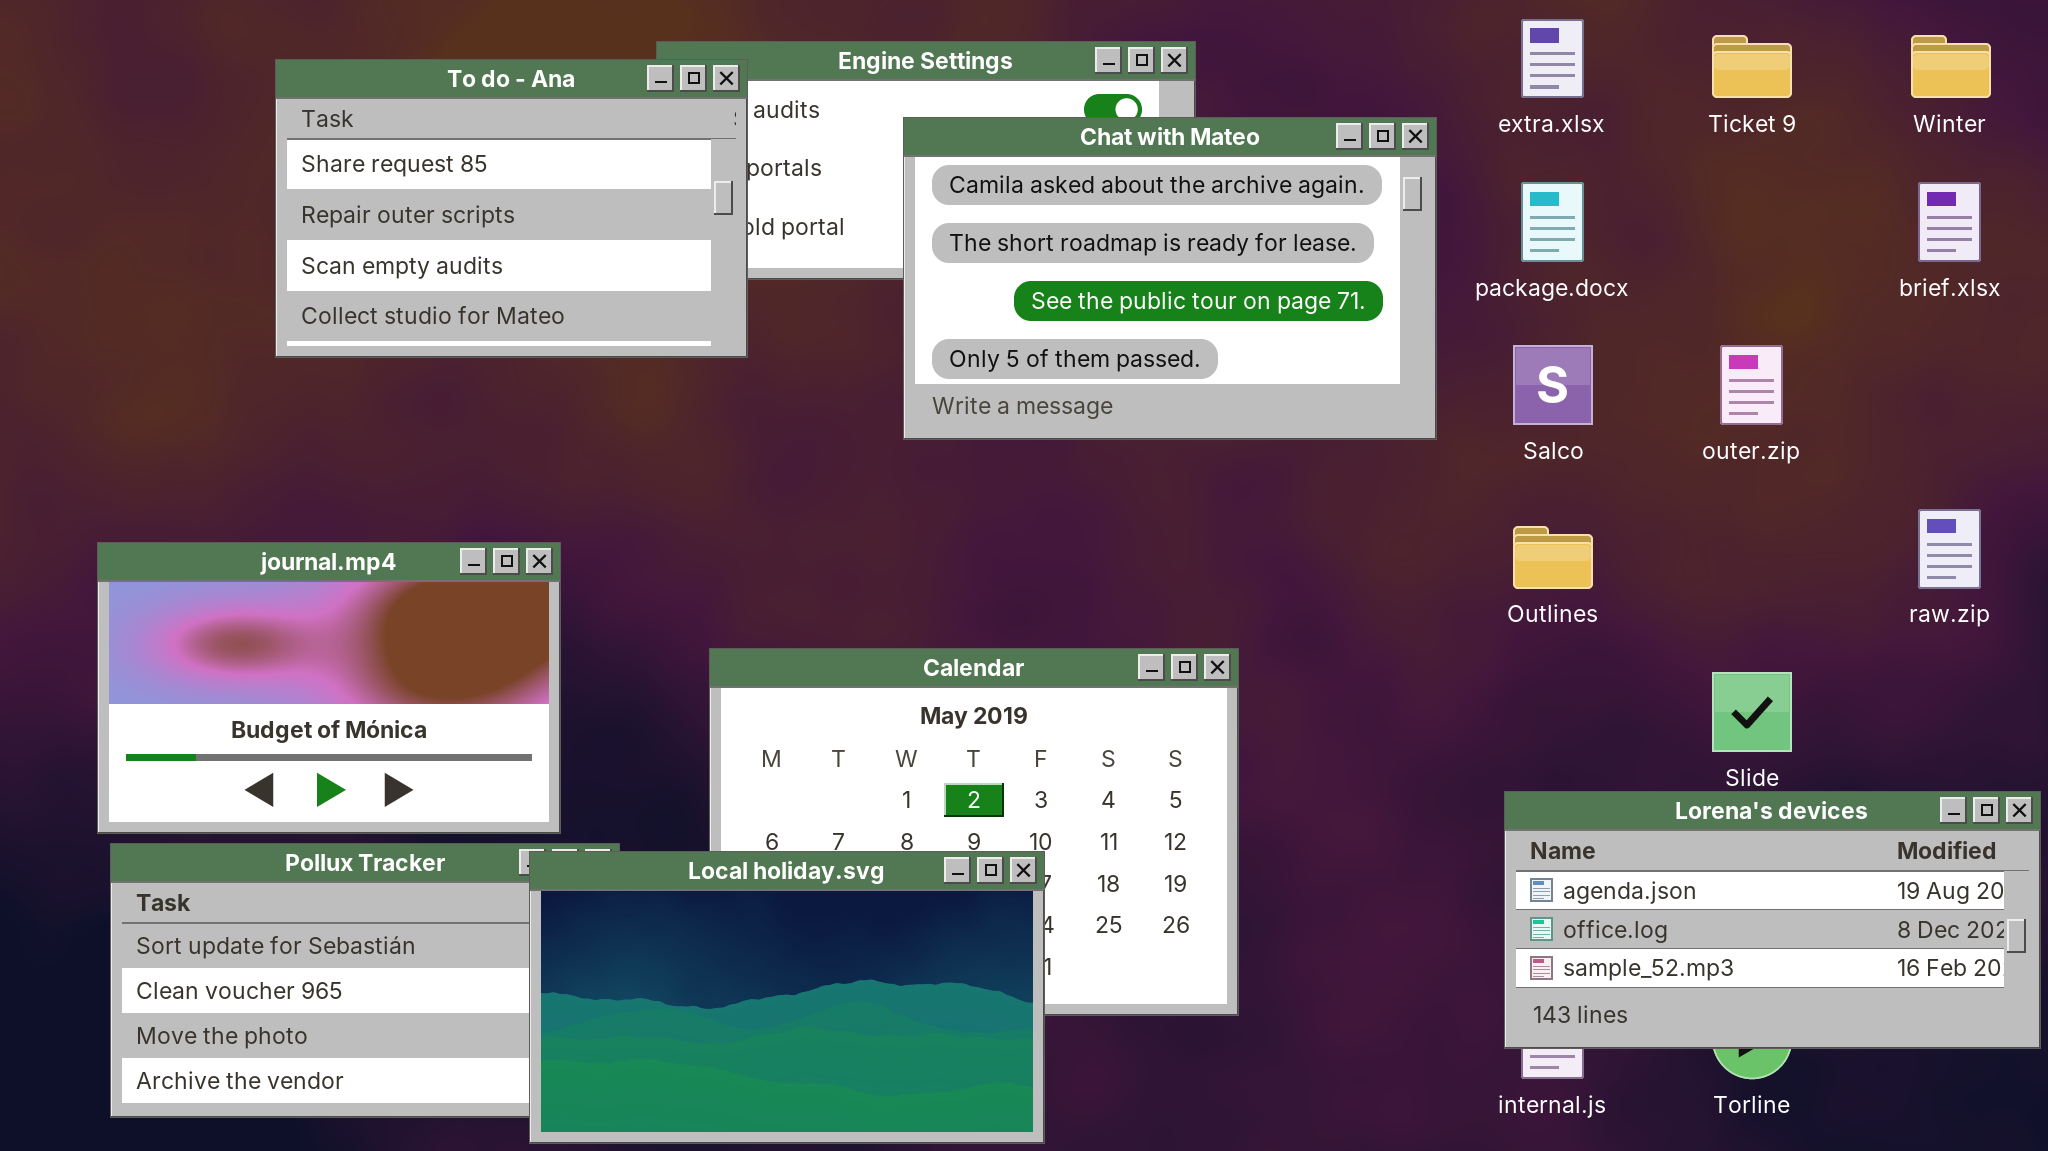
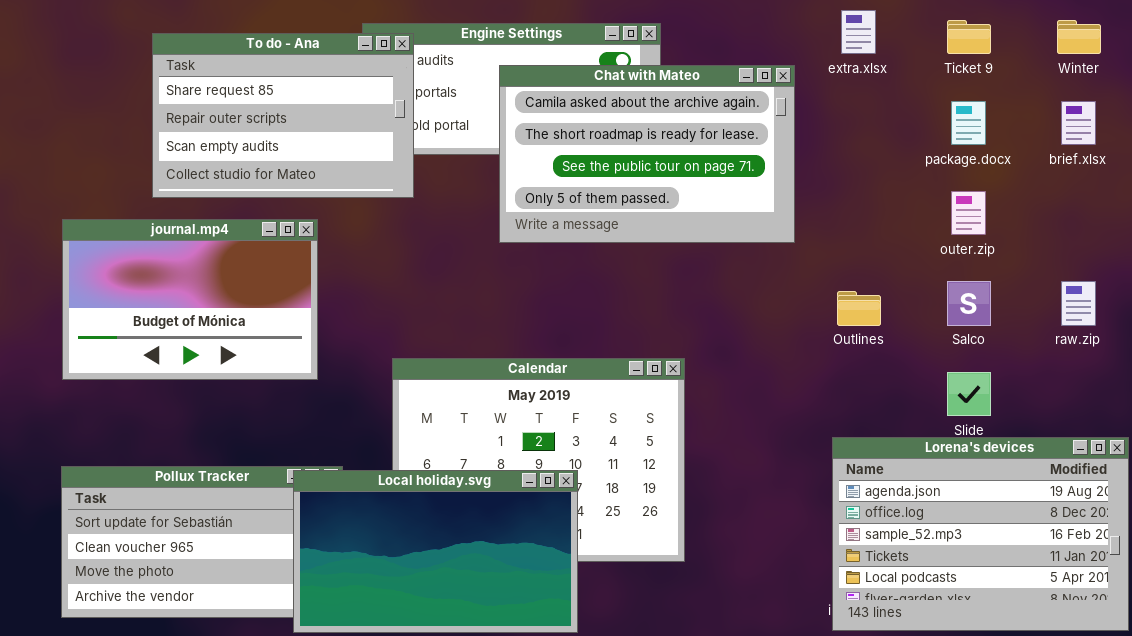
package.docx: [1521,182,1584,262] -> [951,101,986,145], moved
Salco: [1513,345,1593,425] -> [947,281,991,326], moved
journal.mp4: [97,542,561,834] -> [62,219,318,380], moved
Lorena's devices: [1504,791,2041,1049] -> [832,437,1129,631], resized

